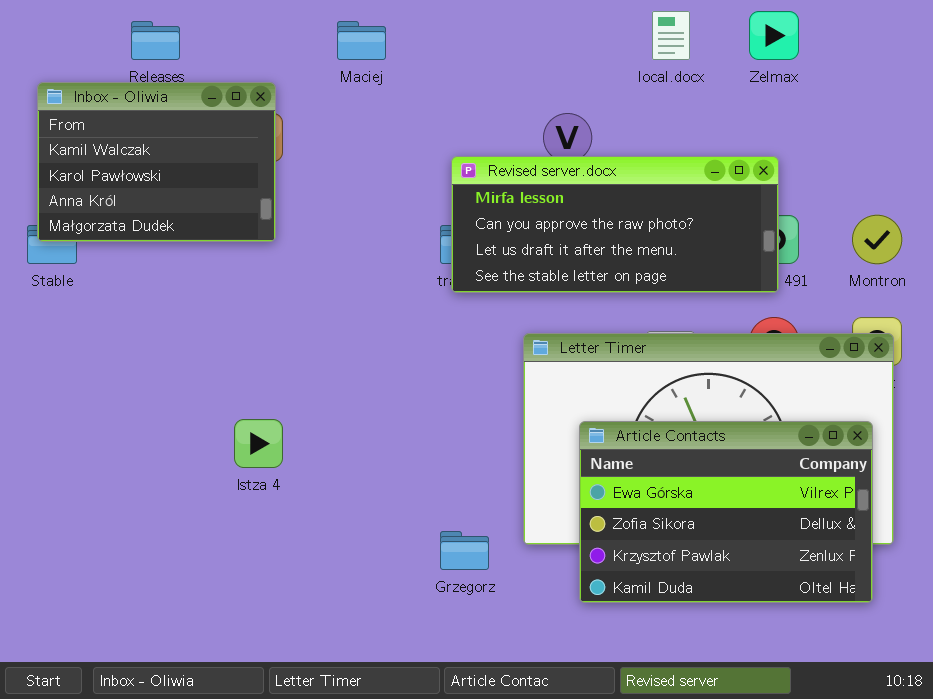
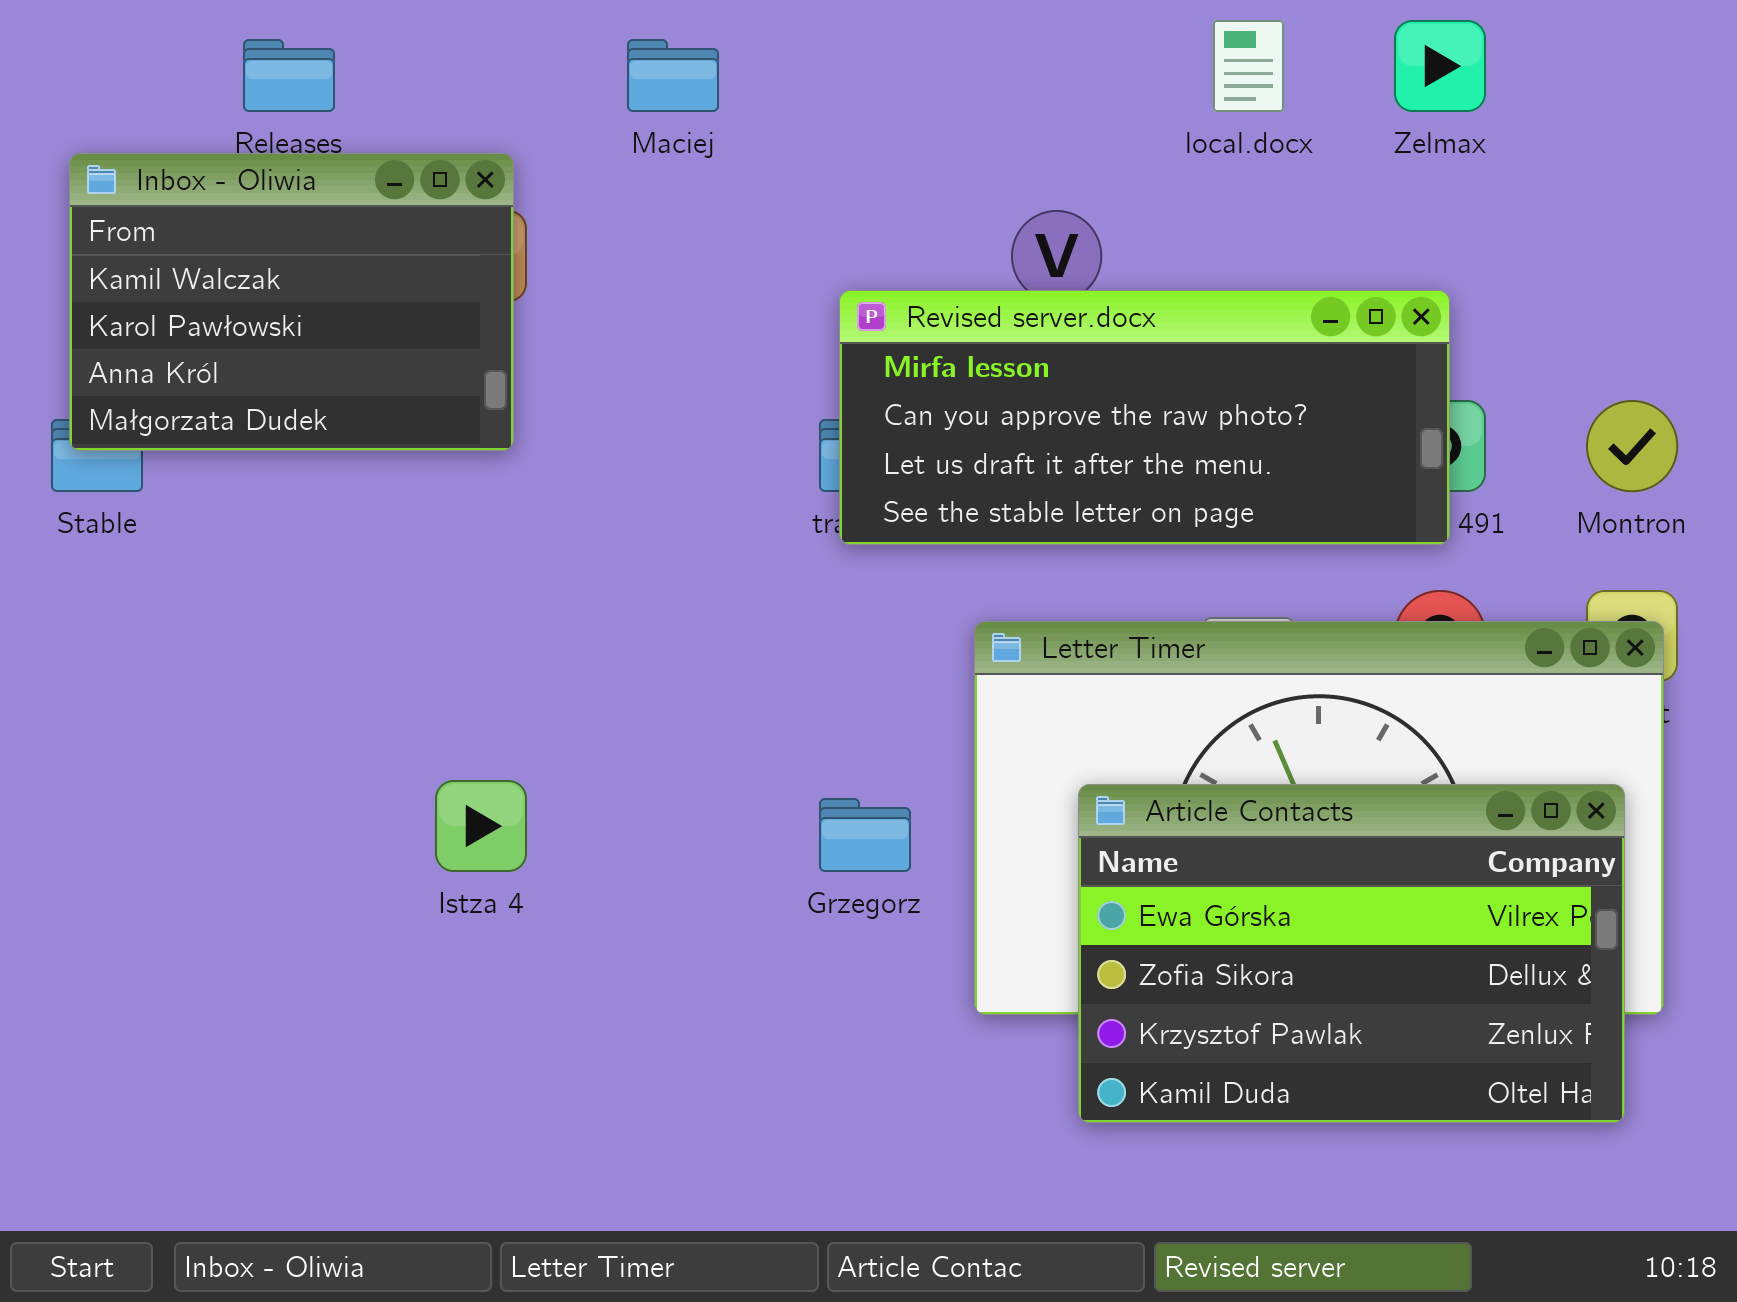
Grzegorz: [440,531,489,570] -> [819,798,911,872], moved

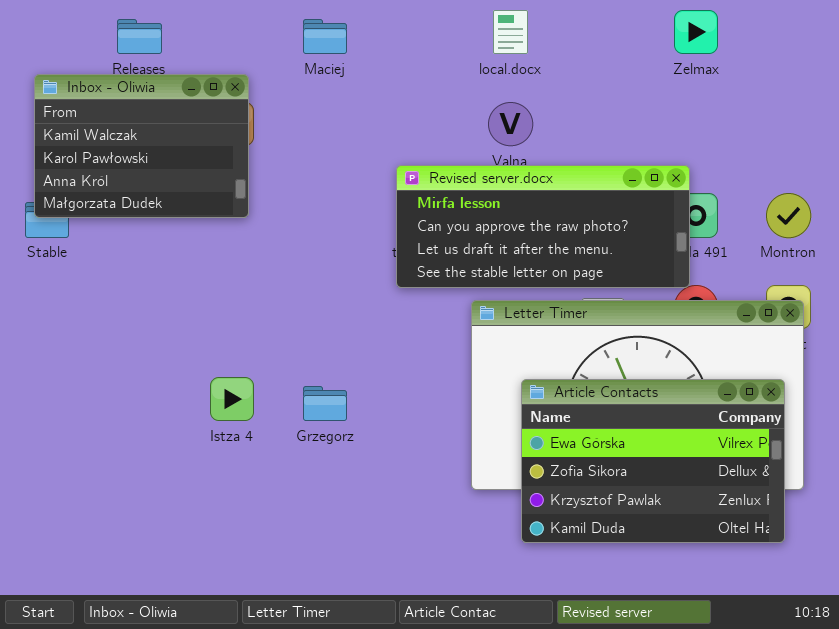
local.docx: [1213,20,1284,112] -> [493,10,528,54], moved
Revised server.docx: [839,290,1450,545] -> [396,165,690,288], moved
Grzegorz: [819,798,911,872] -> [303,386,347,421], moved

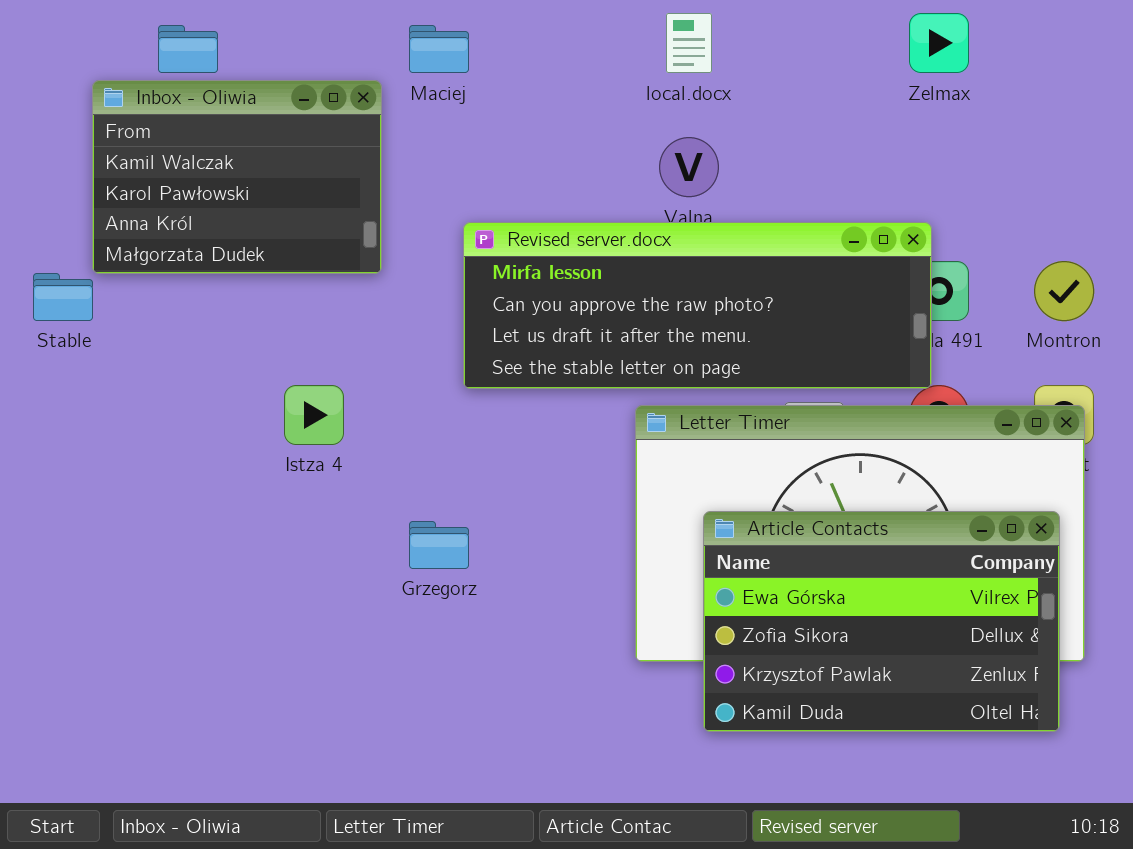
Inbox - Oliwia: [34,74,249,218] -> [92,80,382,274], moved
Revised server.docx: [396,165,690,288] -> [463,222,932,389], resized
Istza 4: [210,377,254,421] -> [284,385,344,445], moved

